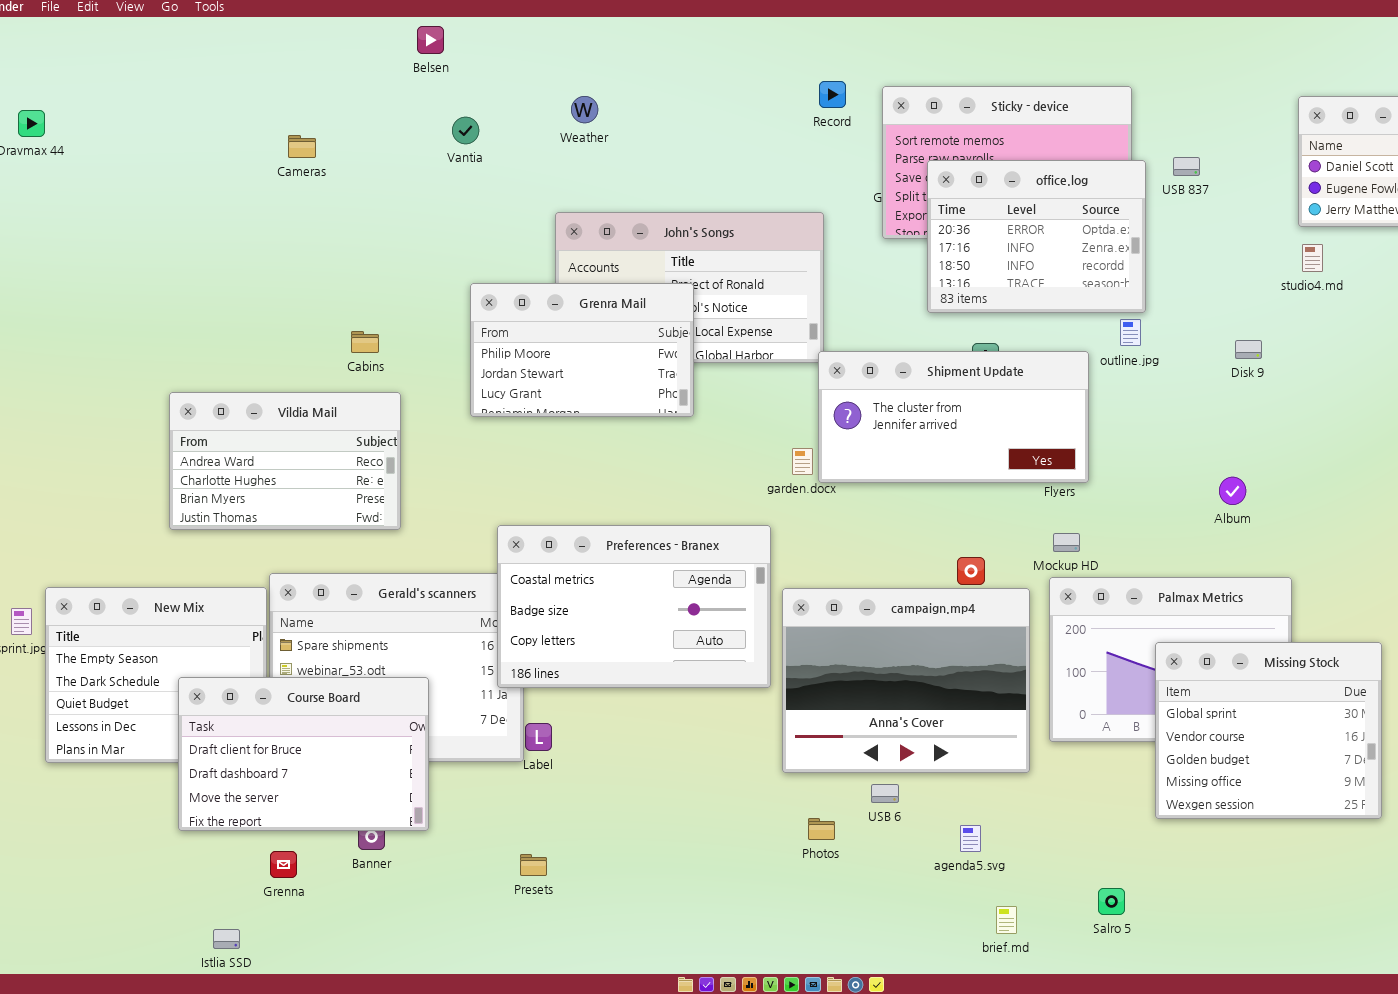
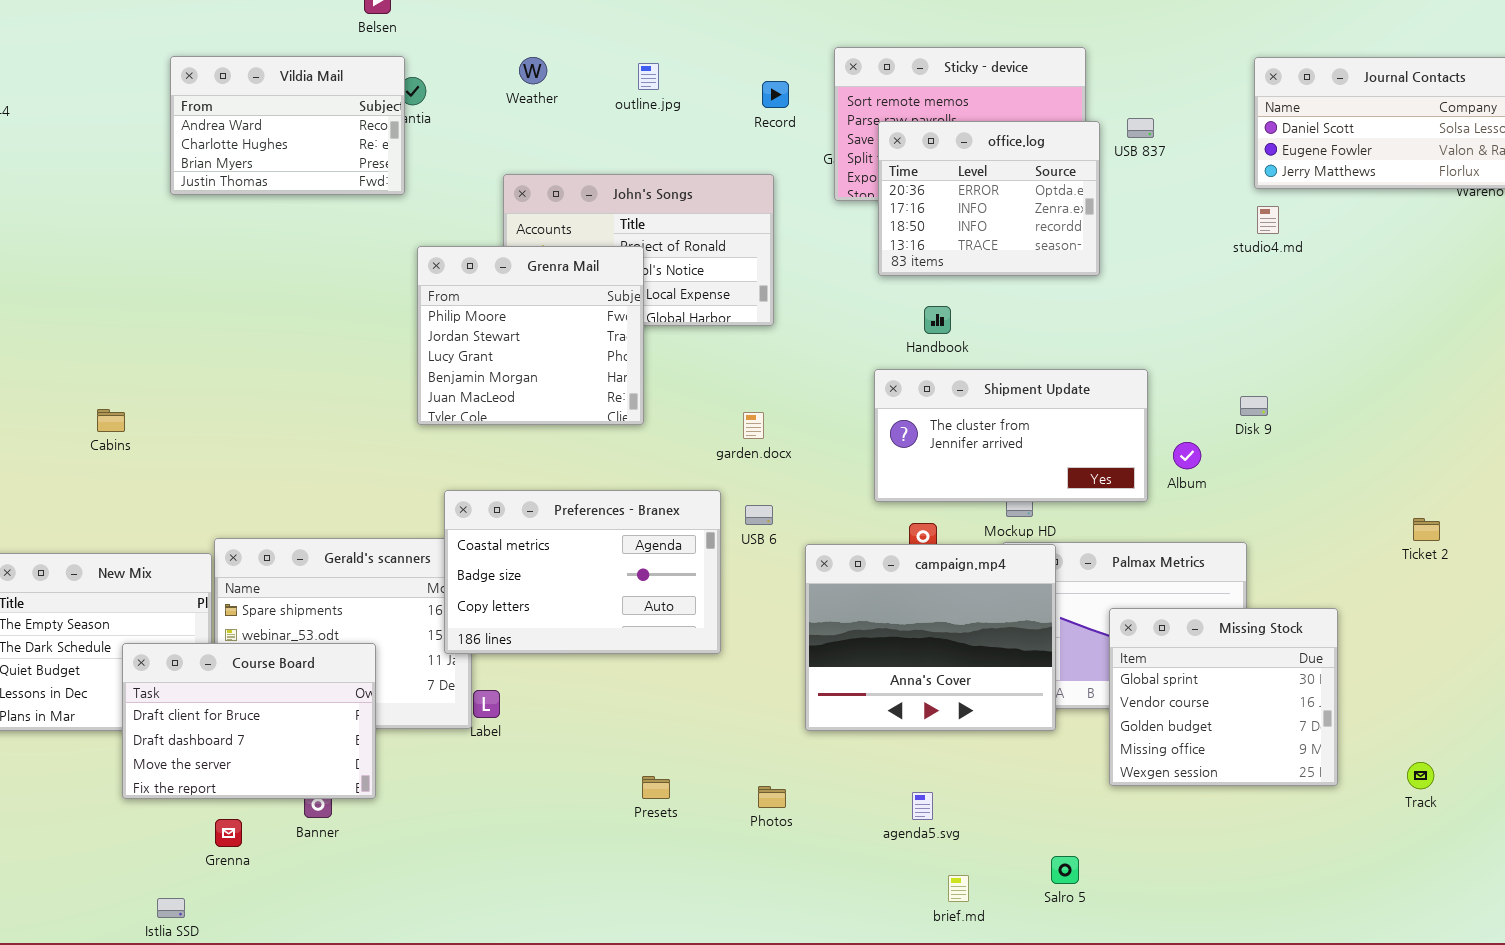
Record: [819,81,846,108] -> [762,81,789,108], moved
Grenra Mail: [470,283,694,417] -> [417,246,644,425], resized
outline.jpg: [1120,319,1141,346] -> [638,63,659,90], moved
Cabins: [351,331,379,353] -> [97,409,125,432], moved
Disk 9: [1235,340,1262,359] -> [1240,396,1268,416], moved
Shipment Update: [818,351,1089,483] -> [874,369,1148,502], moved
Vildia Mail: [169,392,401,530] -> [170,56,405,195], moved
campaign.mp4: [782,588,1030,773] -> [805,544,1056,731], moved
USB 6: [871,784,899,803] -> [745,505,773,525], moved
Presets: [520,854,547,876] -> [642,776,670,799], moved

